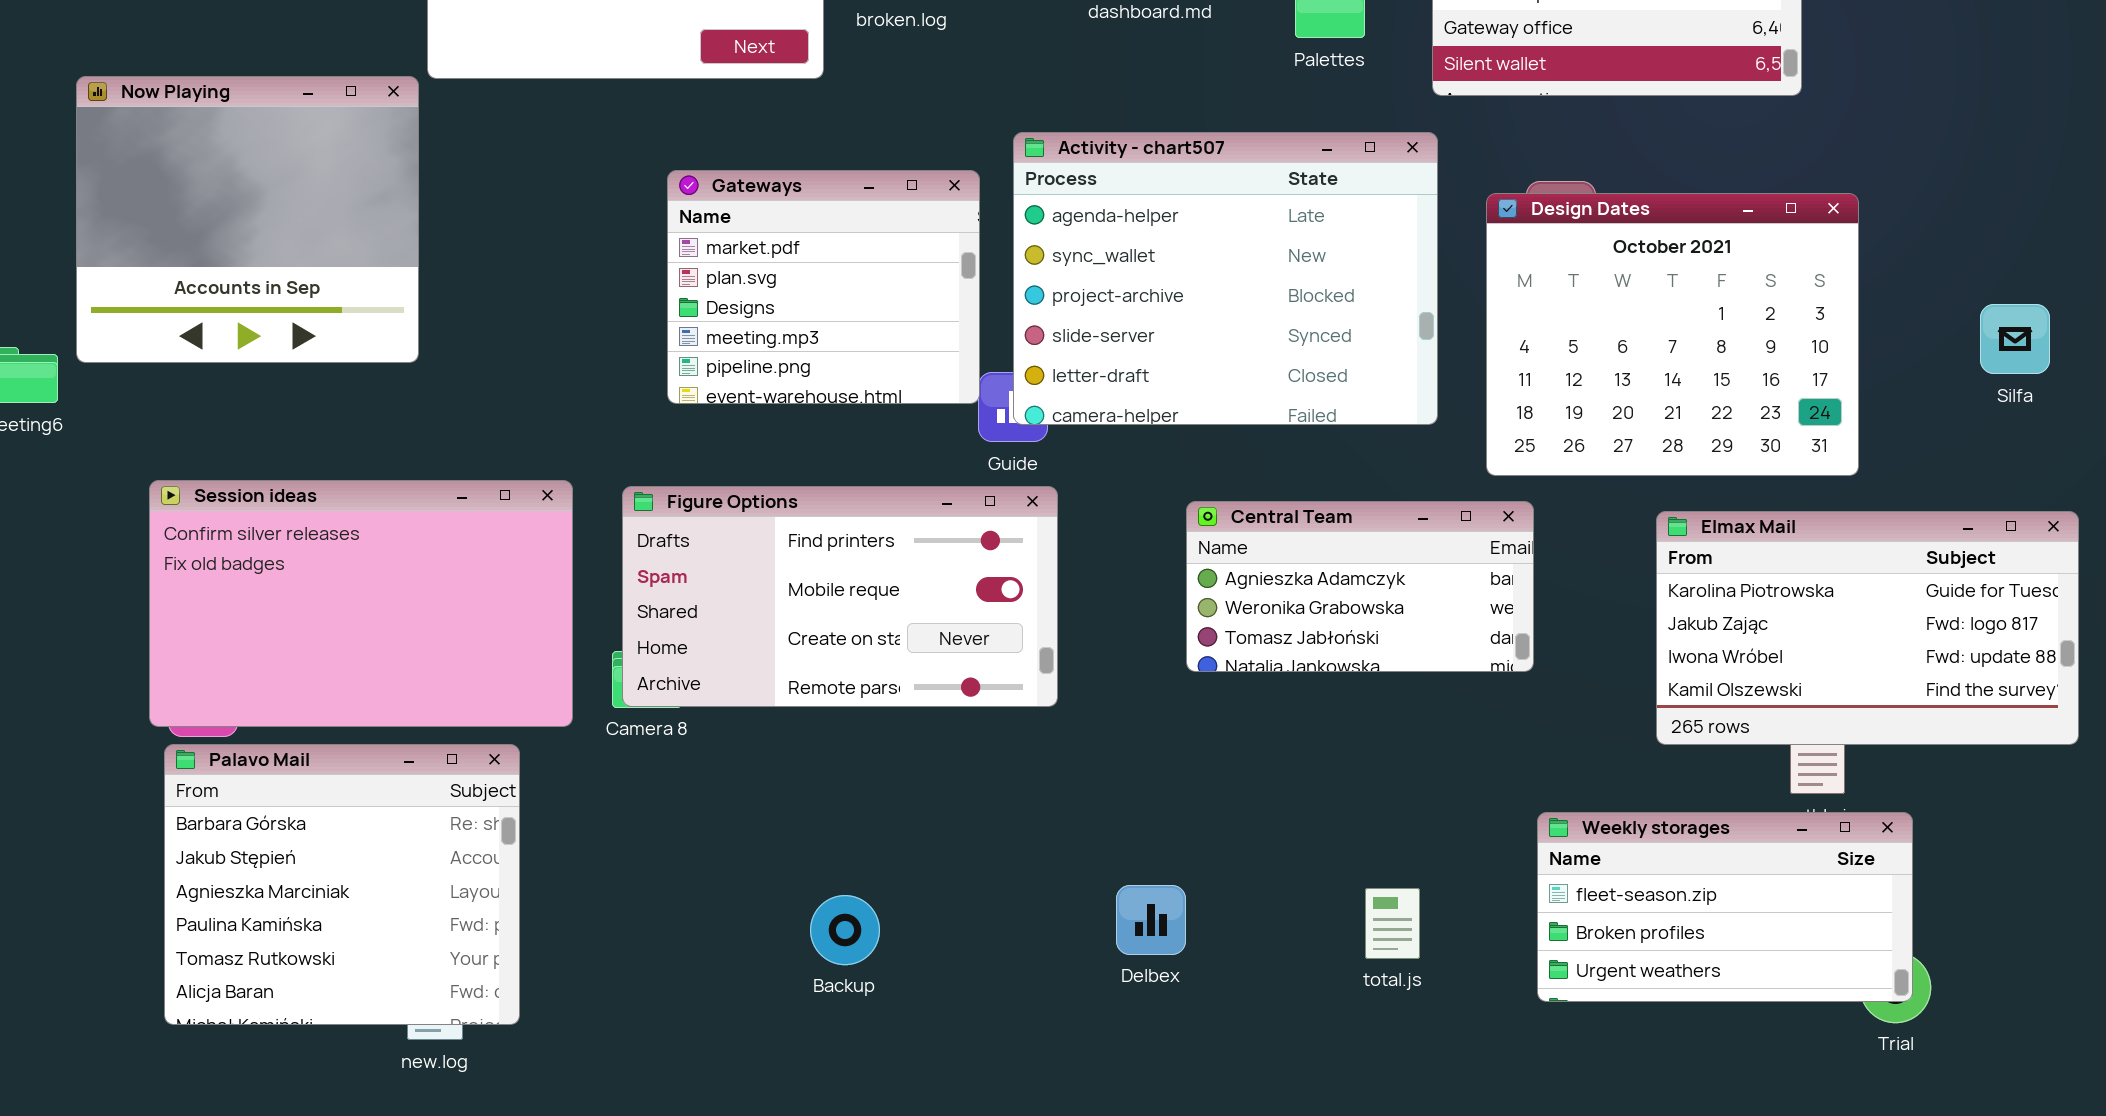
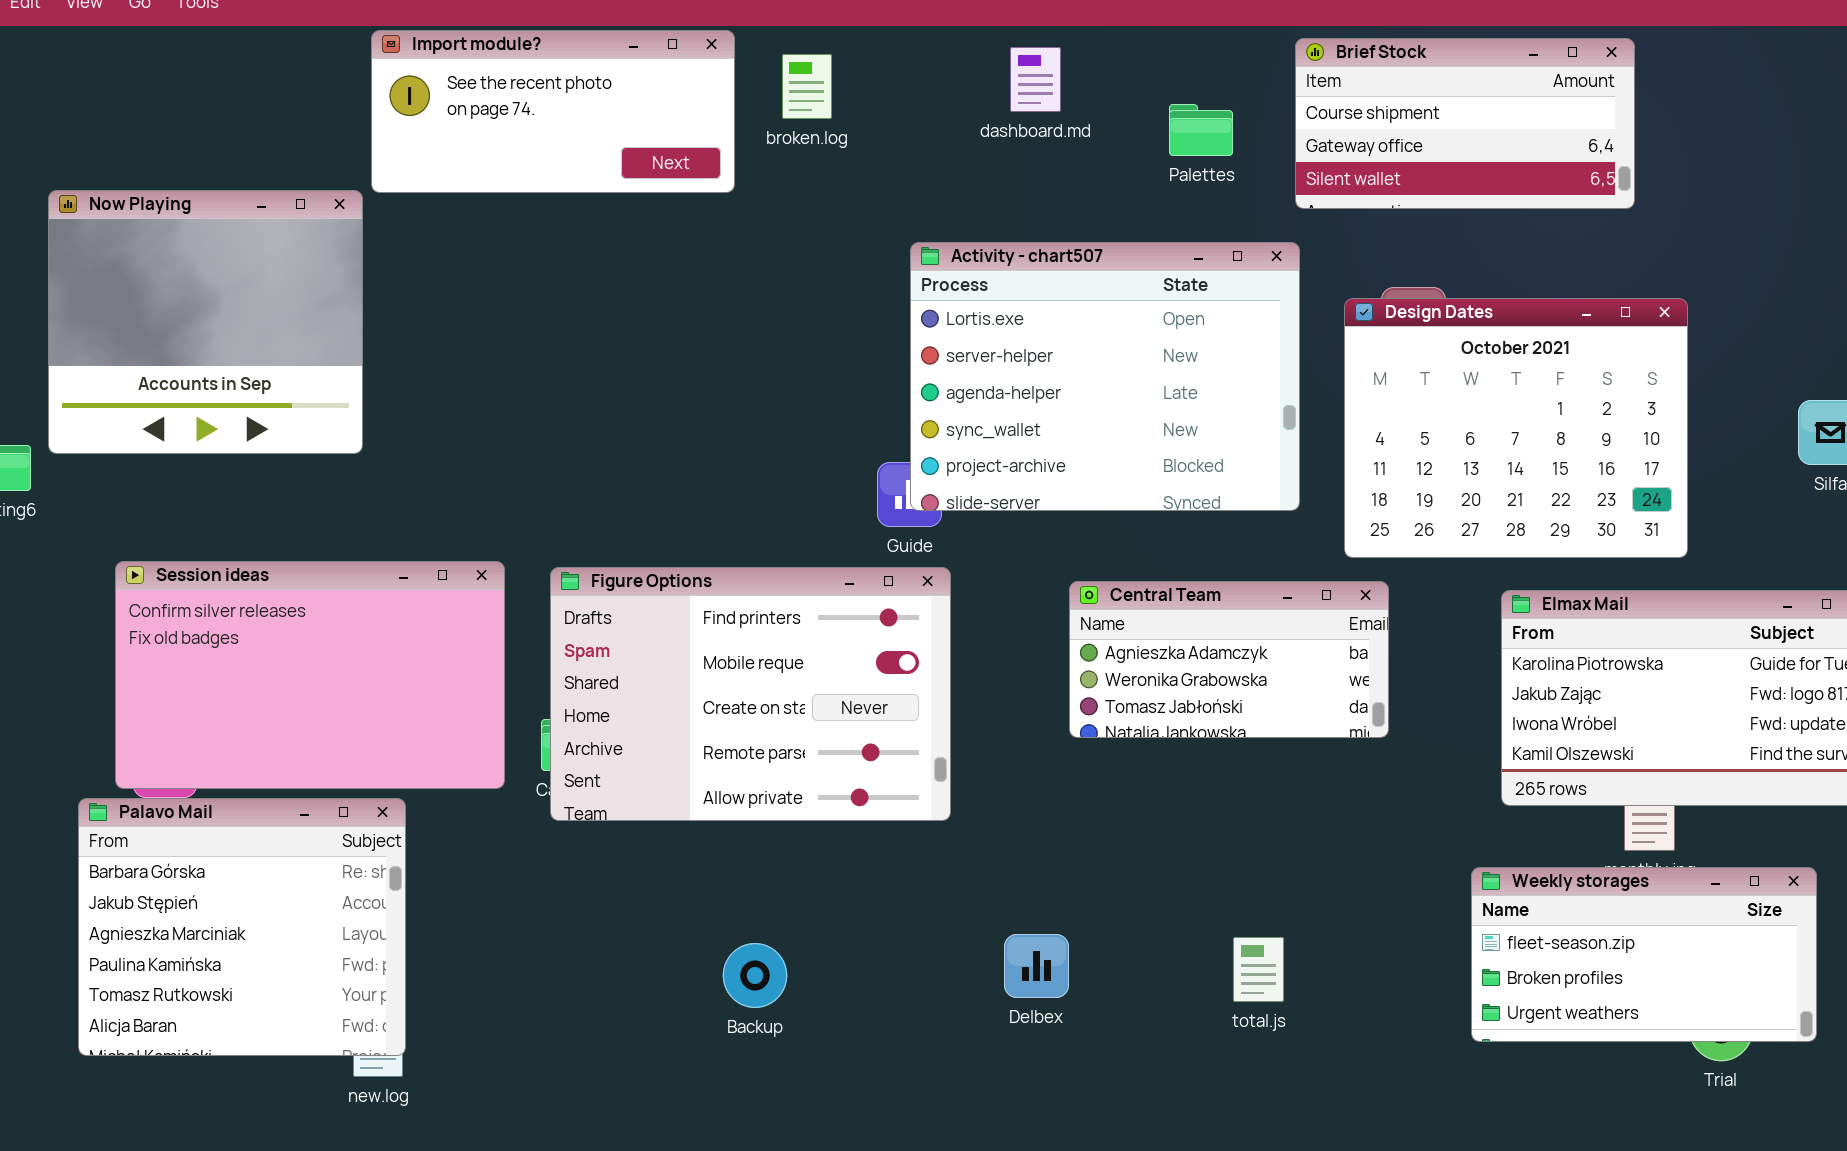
Activity - chart507: [1013,132,1438,425] -> [910,242,1300,511], scrolled up 2 rows
Gateways: [667,170,980,404] -> none, closed
Figure Options: [622,486,1058,707] -> [550,567,951,821], resized
Palavo Mail: [164,744,520,1025] -> [78,798,406,1056], moved
Weekly storages: [1537,812,1913,1002] -> [1471,867,1817,1042], moved

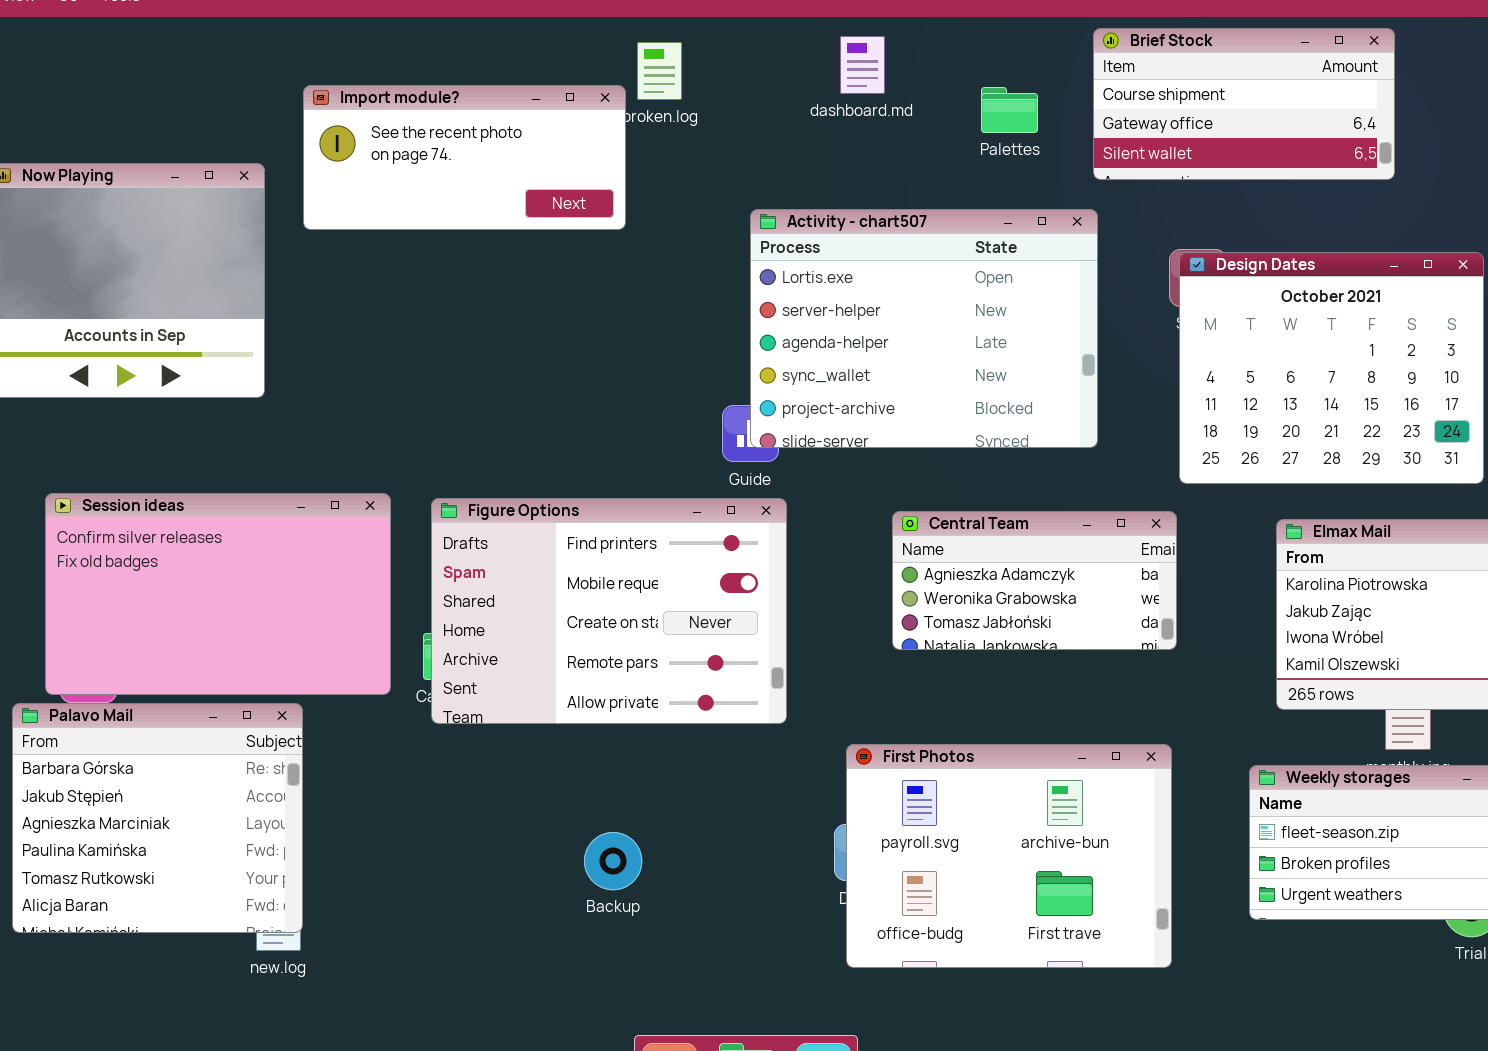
Import module?: [371,30,735,193] -> [303,85,626,230], moved
Design Dates: [1344,298,1688,558] -> [1179,252,1484,484], moved
First Photos: none -> [846,744,1172,968], opened

